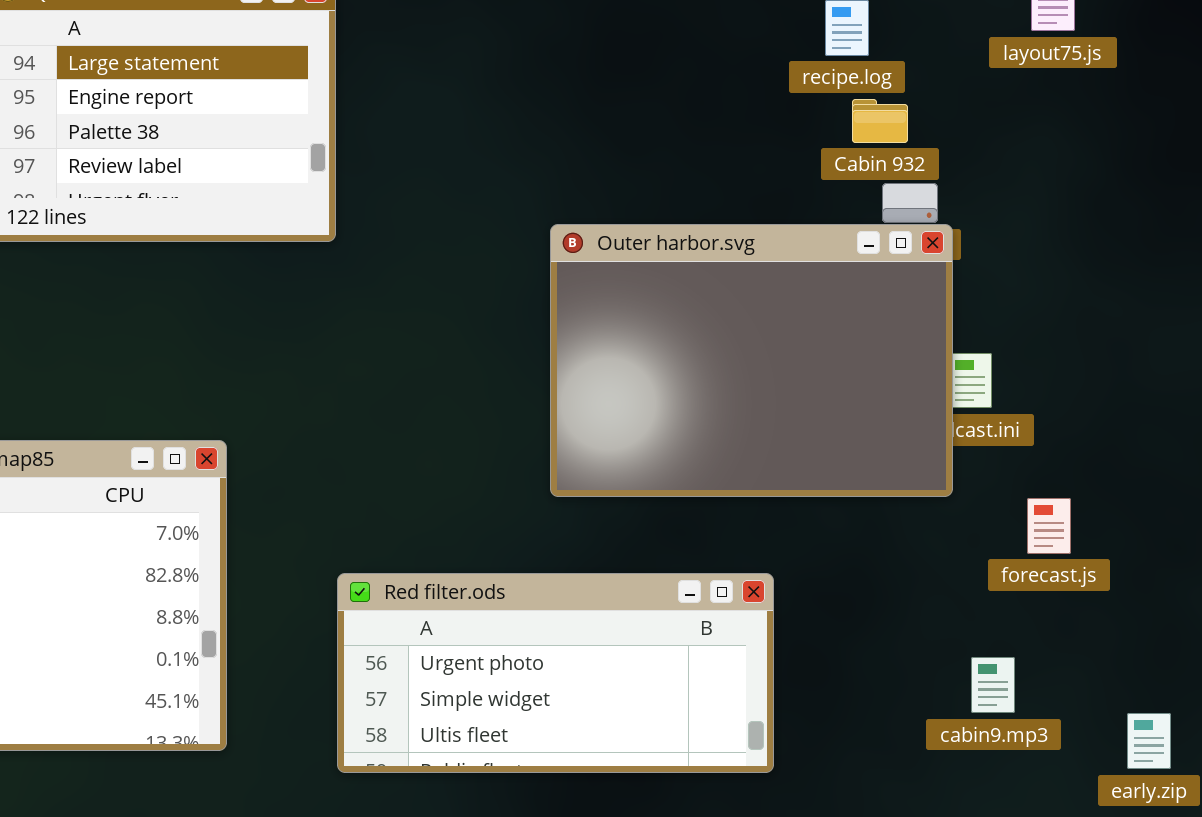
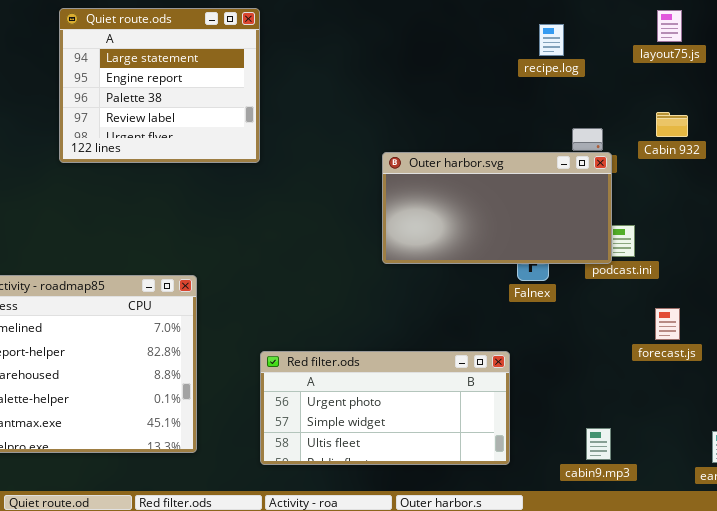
Cabin 932: [852,99,908,143] -> [656,112,688,137], moved
Outer harbor.svg: [550,224,953,497] -> [382,152,612,264], resized
cabin9.mp3: [971,657,1015,713] -> [586,428,611,460], moved

